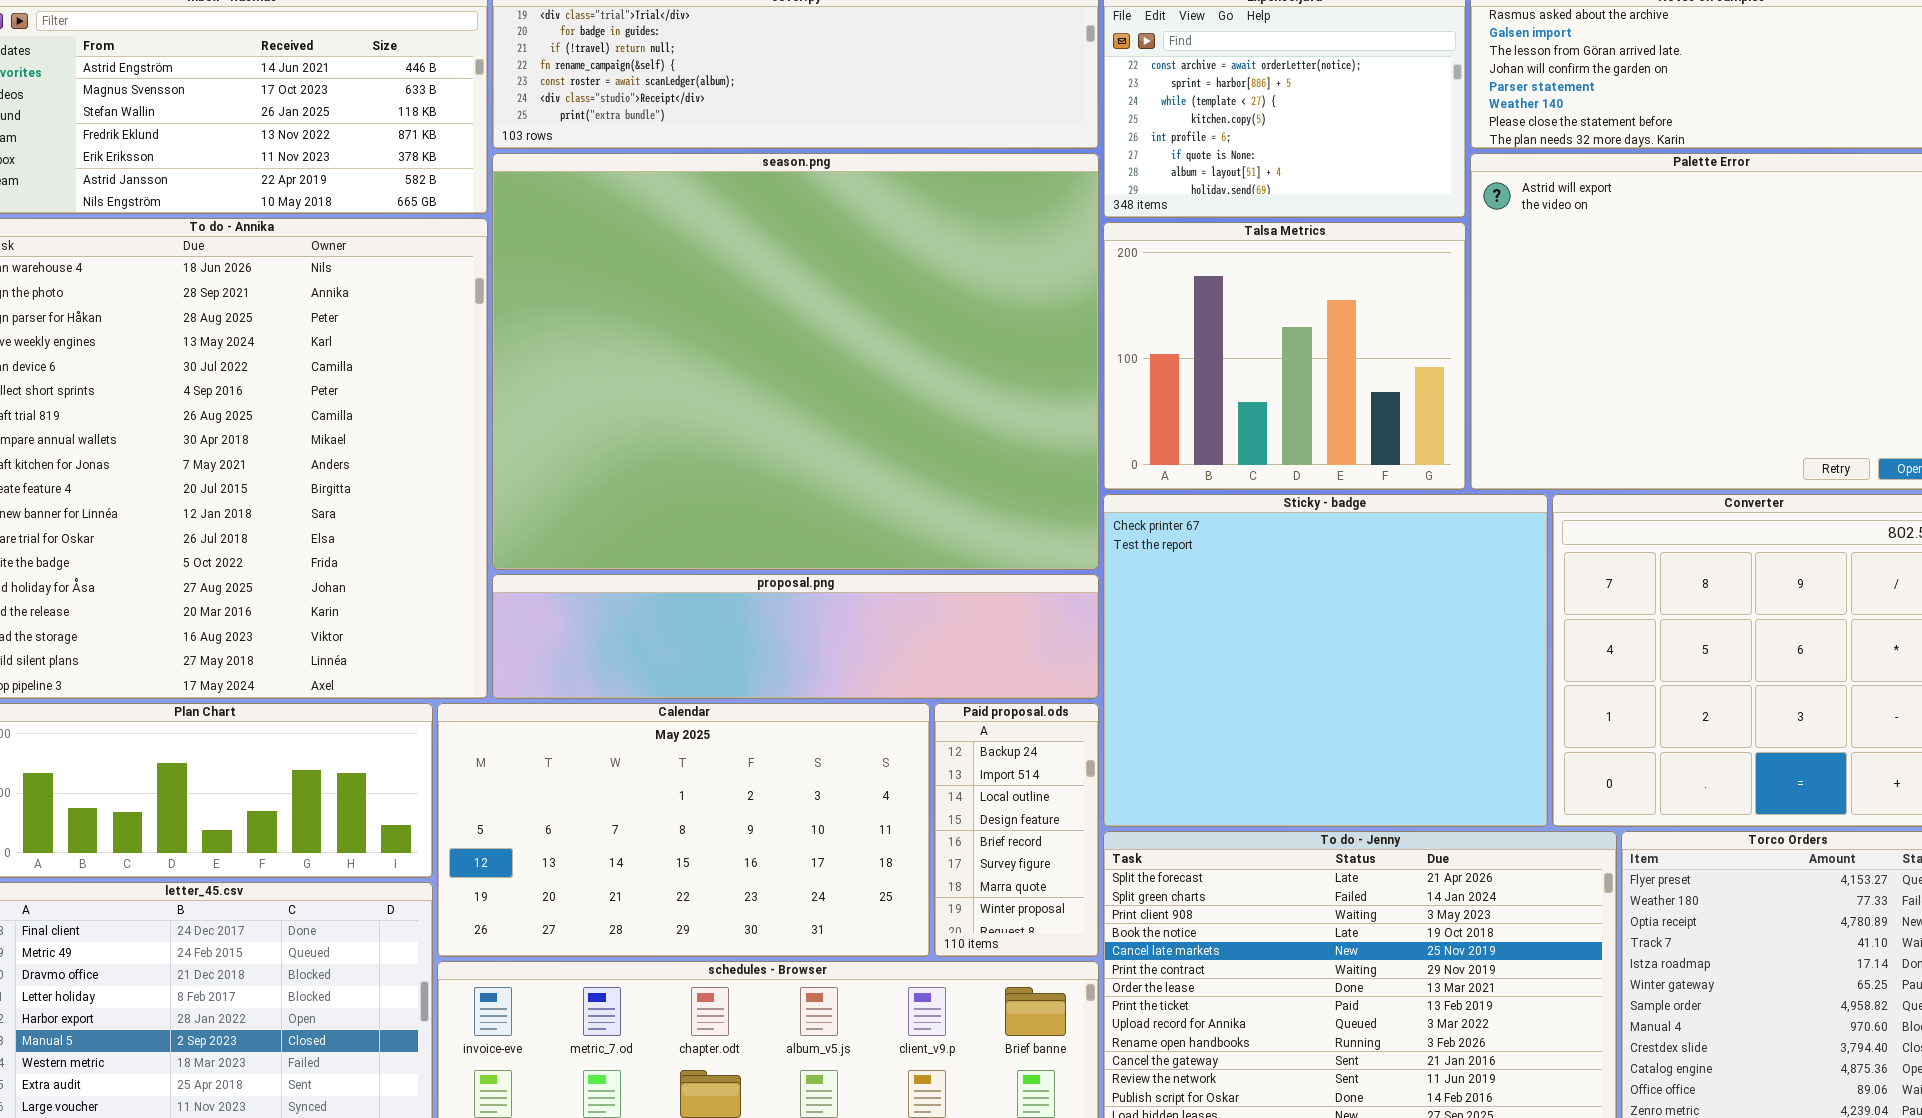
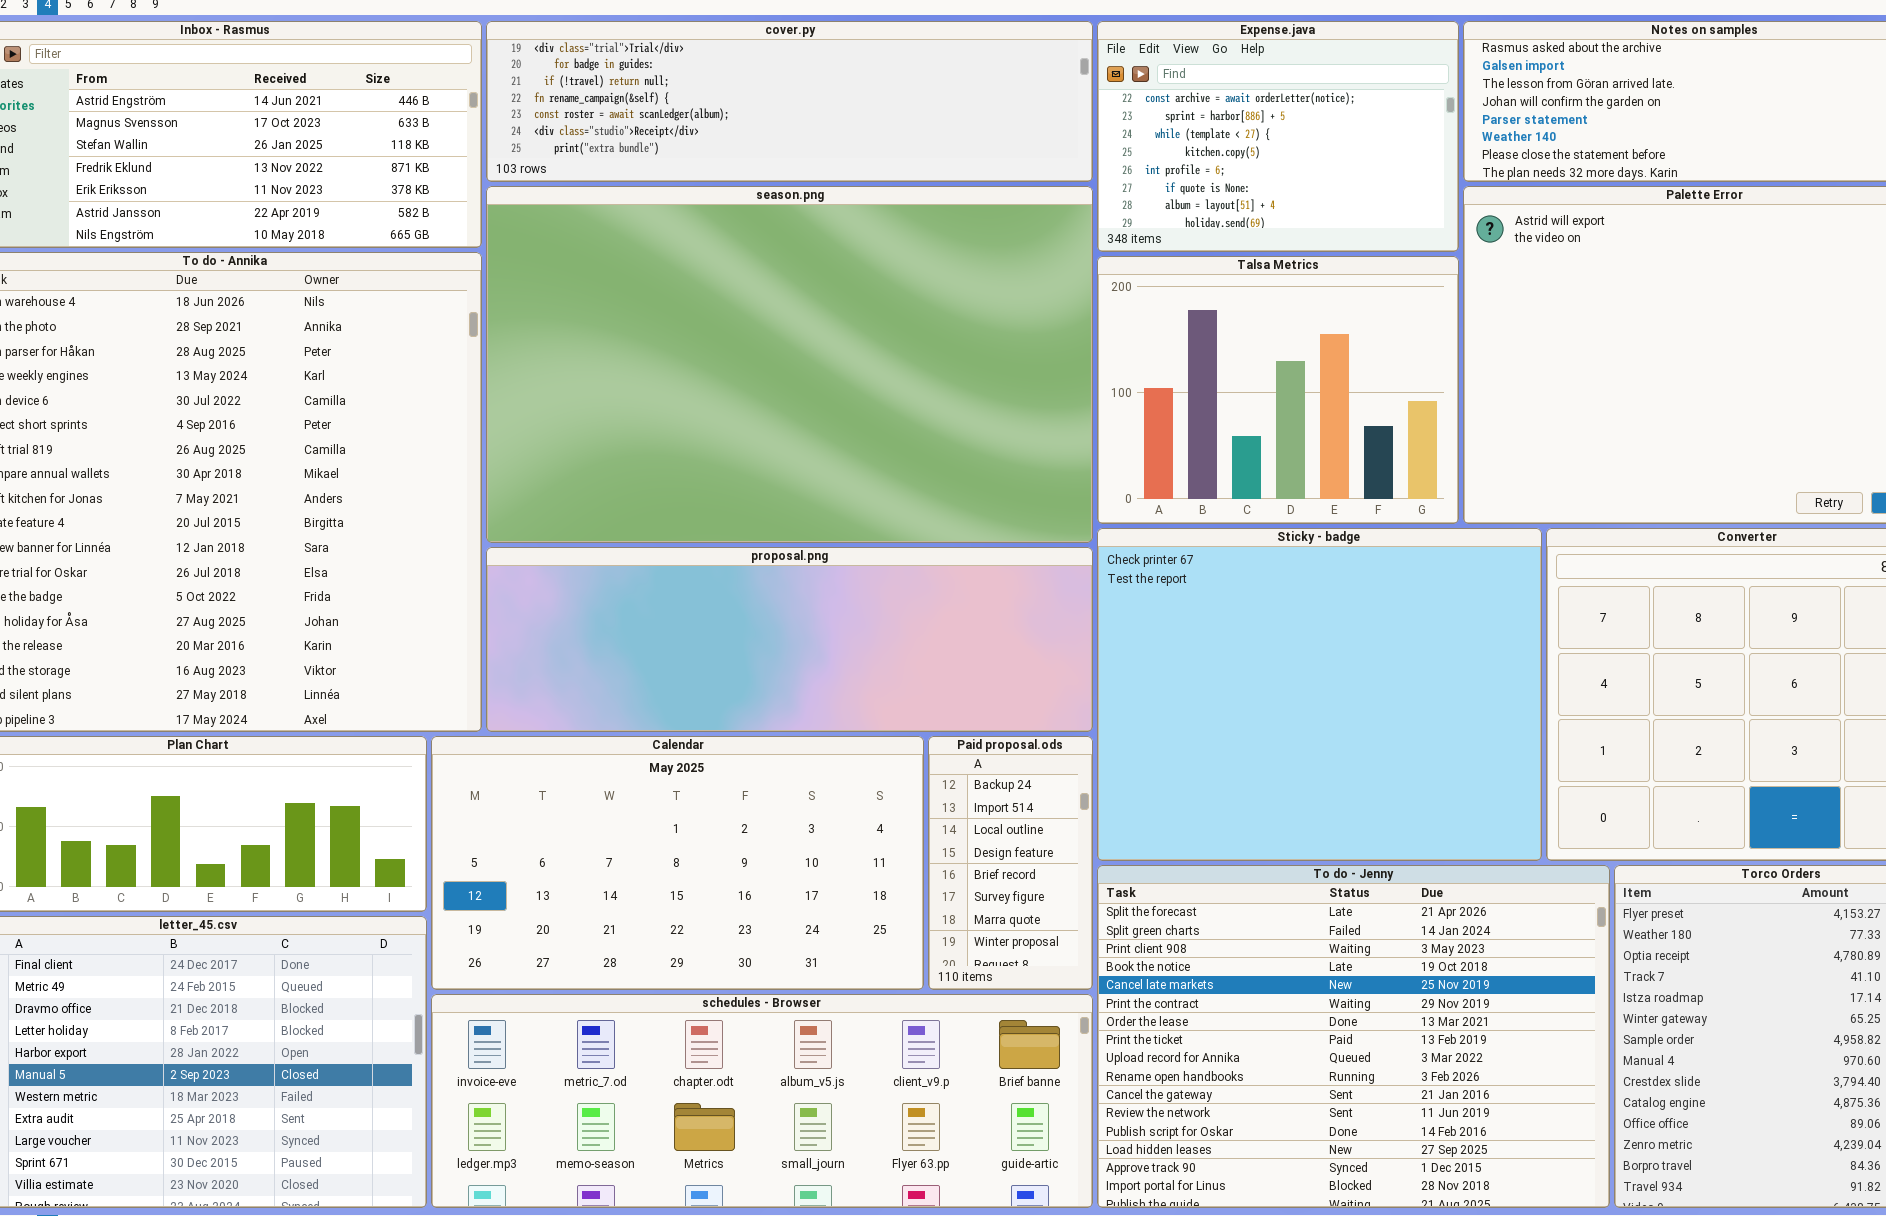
season.png: [492,153,1099,570] -> [486,186,1093,543], resized
proposal.png: [492,574,1099,699] -> [486,547,1093,732], resized

